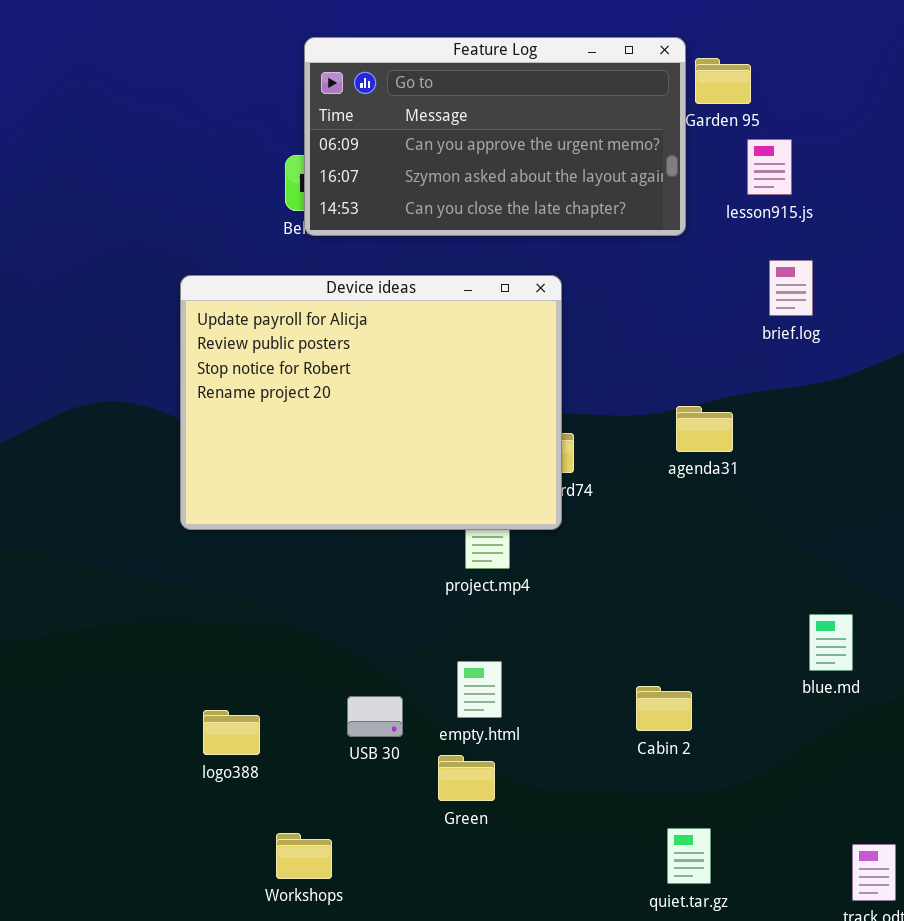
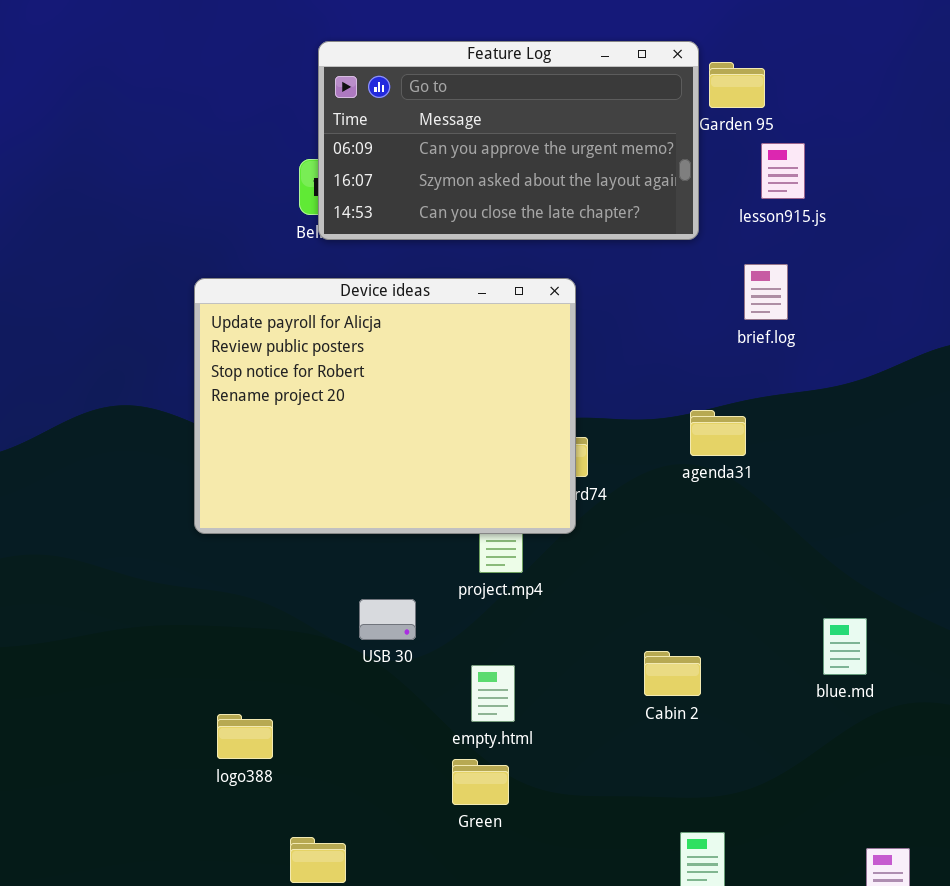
brief.log: [769,260,813,316] -> [744,264,788,320], moved
Cabin 2: [636,686,692,731] -> [644,651,701,696], moved
USB 30: [347,696,403,737] -> [359,599,416,640], moved

